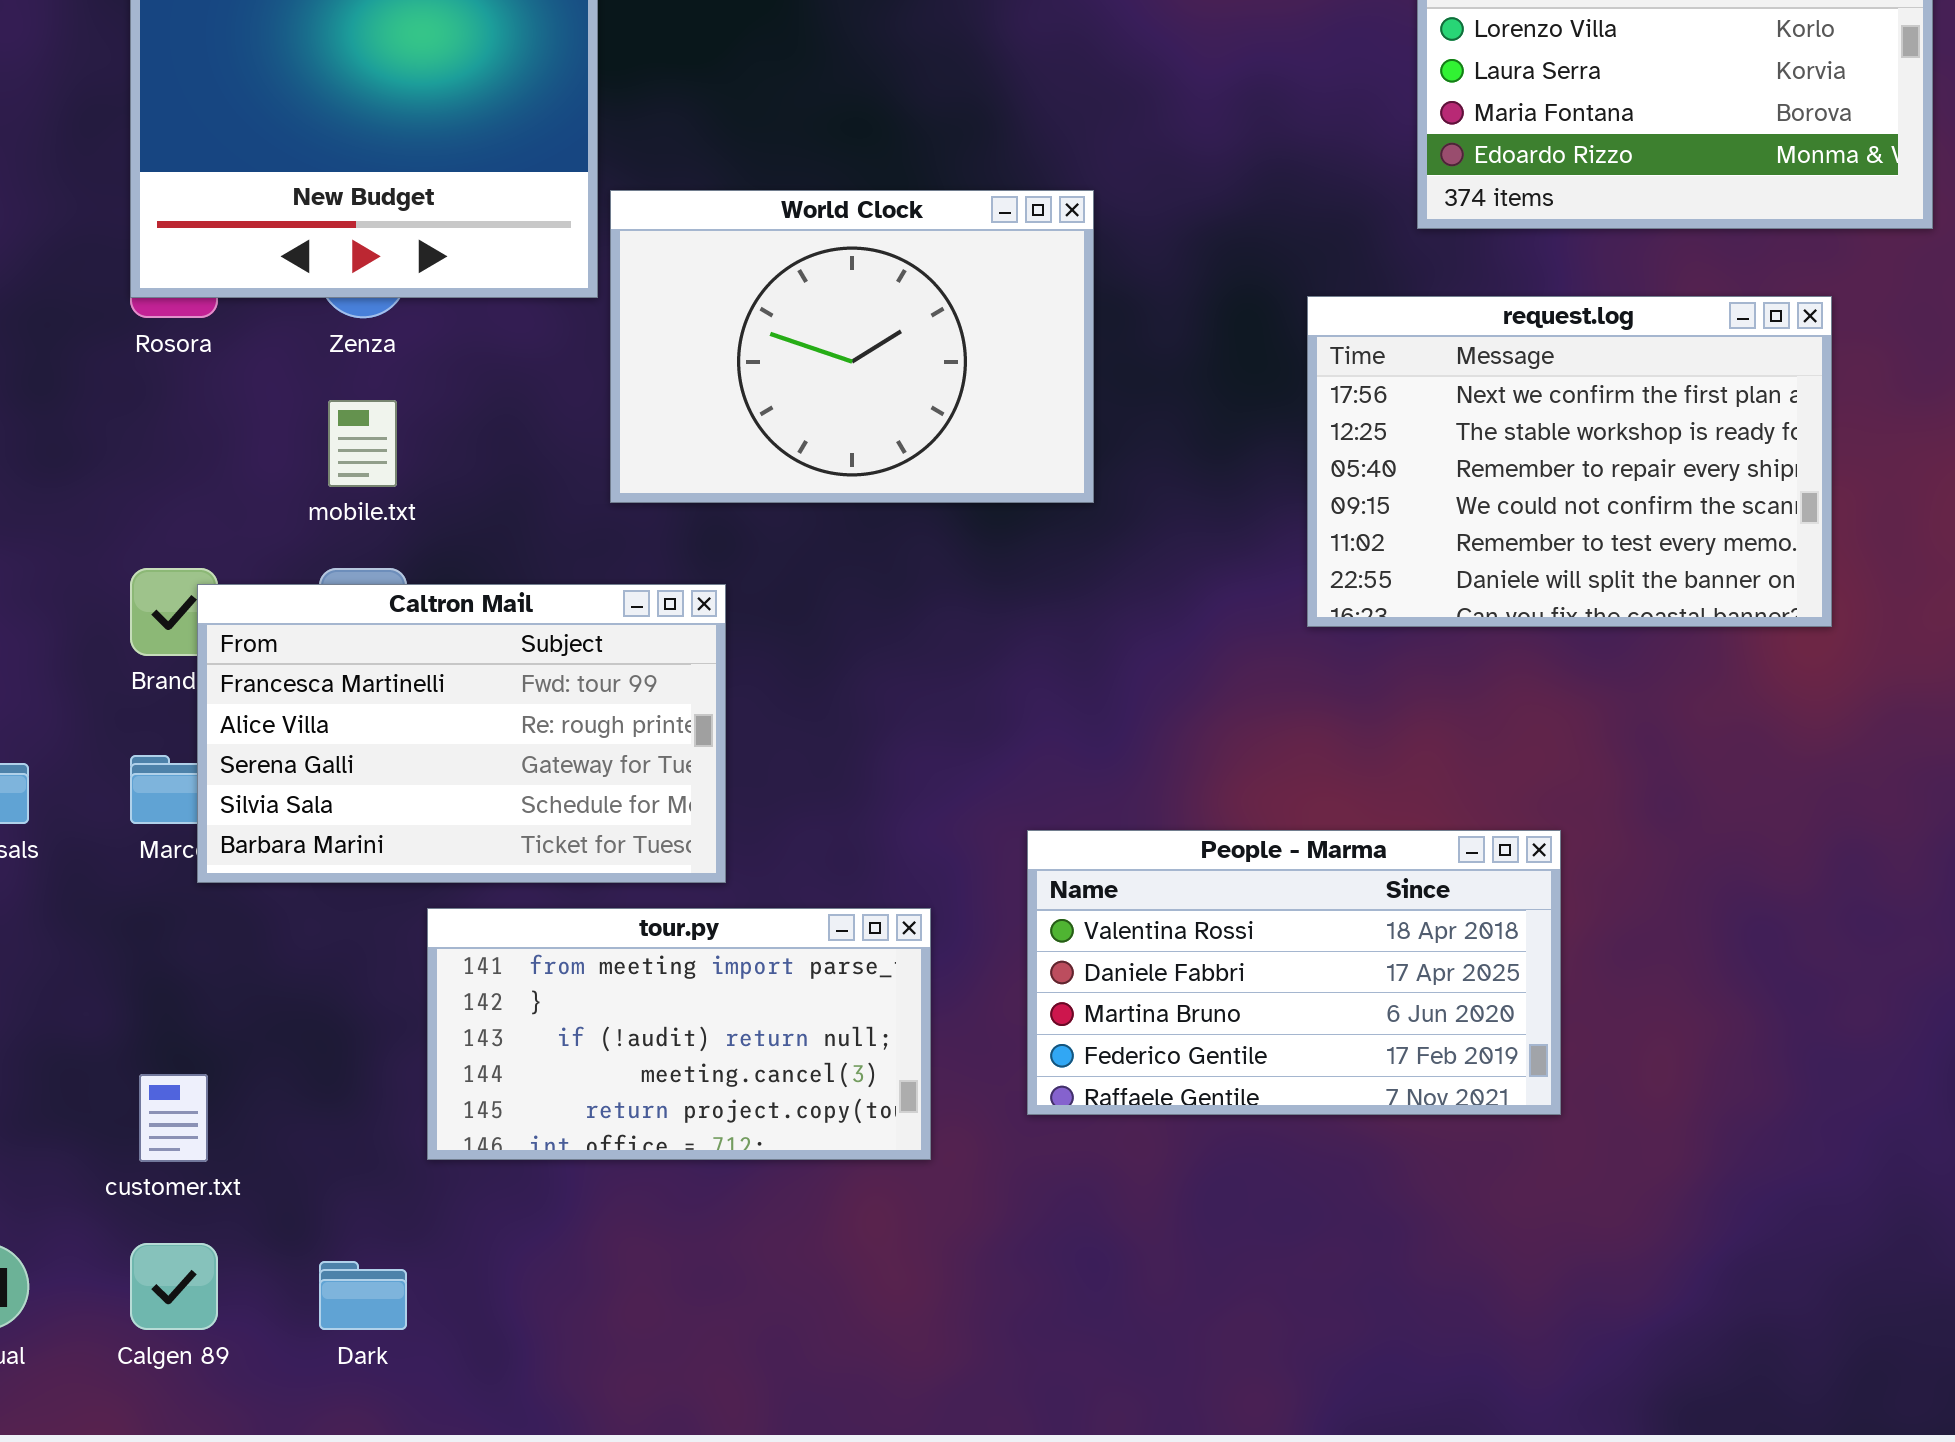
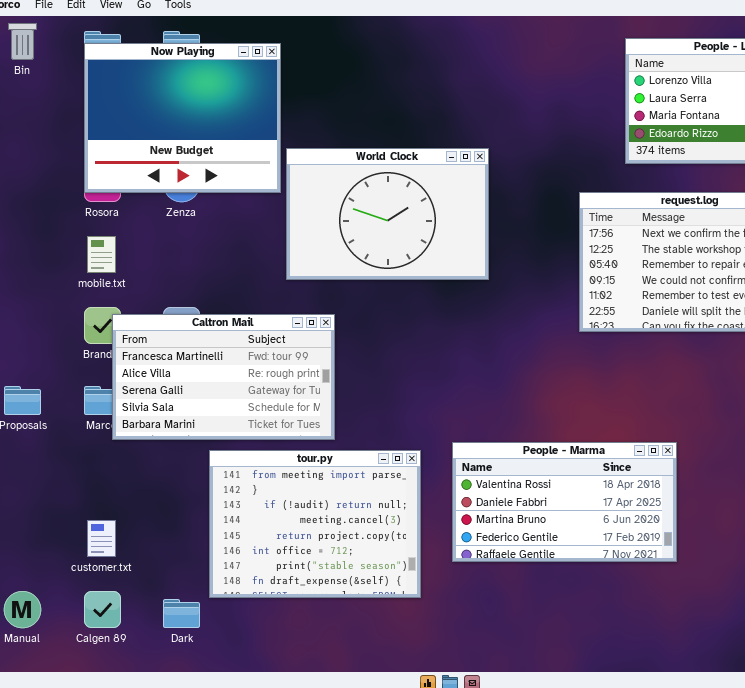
mobile.txt: [328,400,397,487] -> [87,236,116,273], moved
People - Marma: [1027,830,1561,1115] -> [452,442,677,562], moved
tour.py: [427,908,931,1160] -> [209,450,421,598], resized

